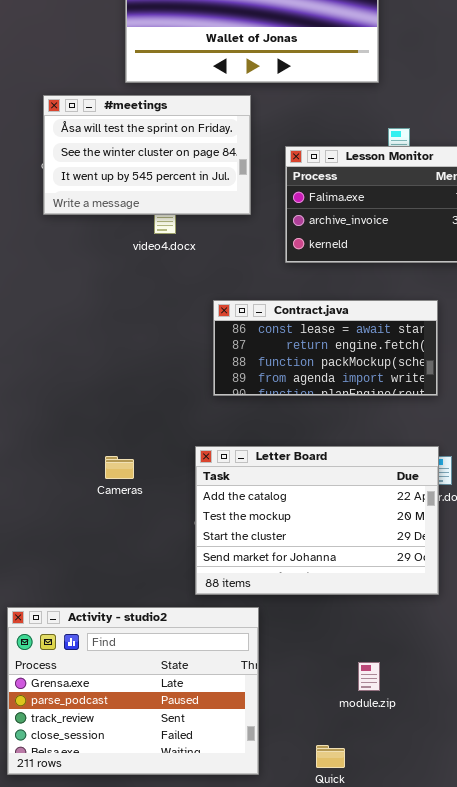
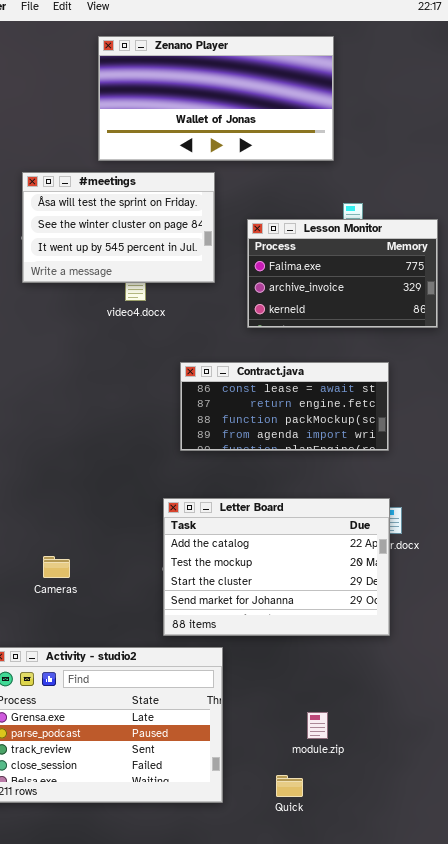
Cameras: [105,456,134,479] -> [43,556,70,578], moved
module.zip: [358,662,380,691] -> [307,712,328,739], moved

